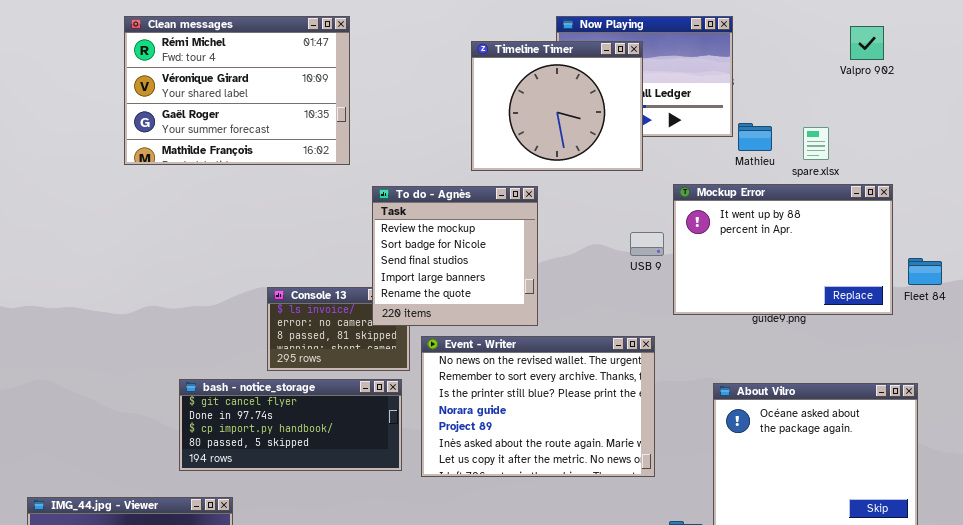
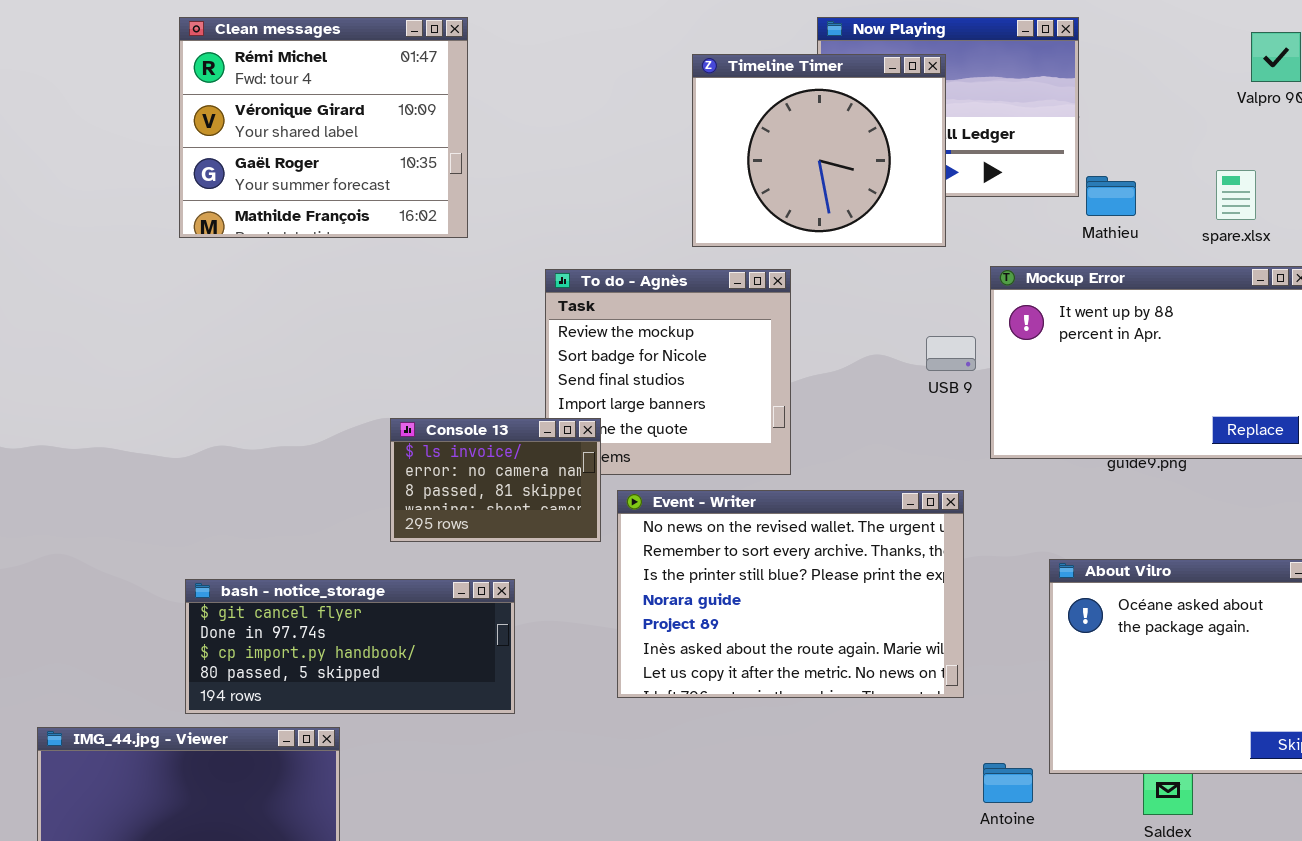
Clean messages: [124,16,350,165] -> [179,17,468,238], resized
spare.xlsx: [803,127,829,160] -> [1216,170,1256,220], moved
Console 13: [267,287,410,371] -> [390,418,601,542], raised
bash - notice_storage: [179,379,402,471] -> [185,579,515,714], moved

